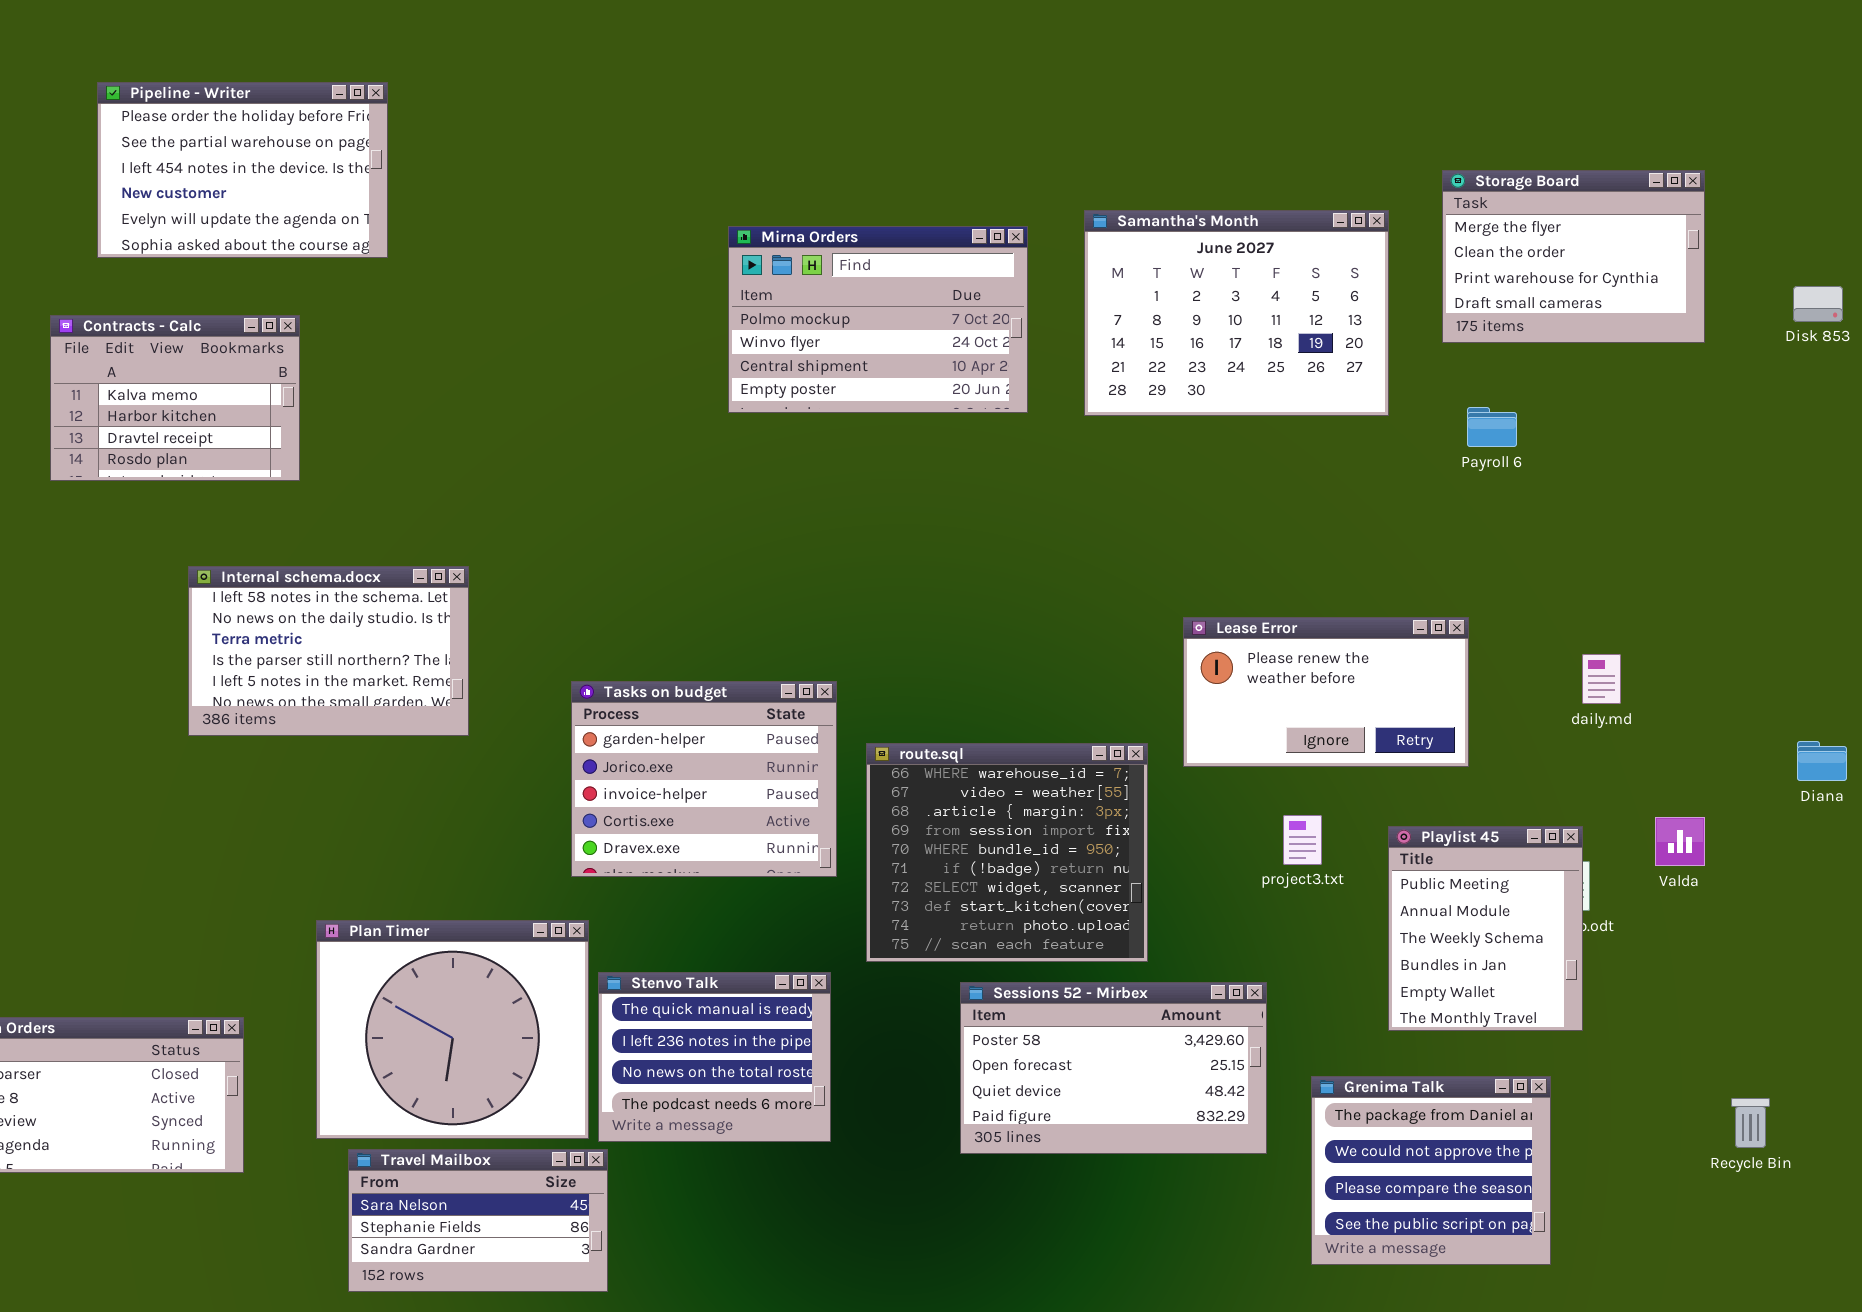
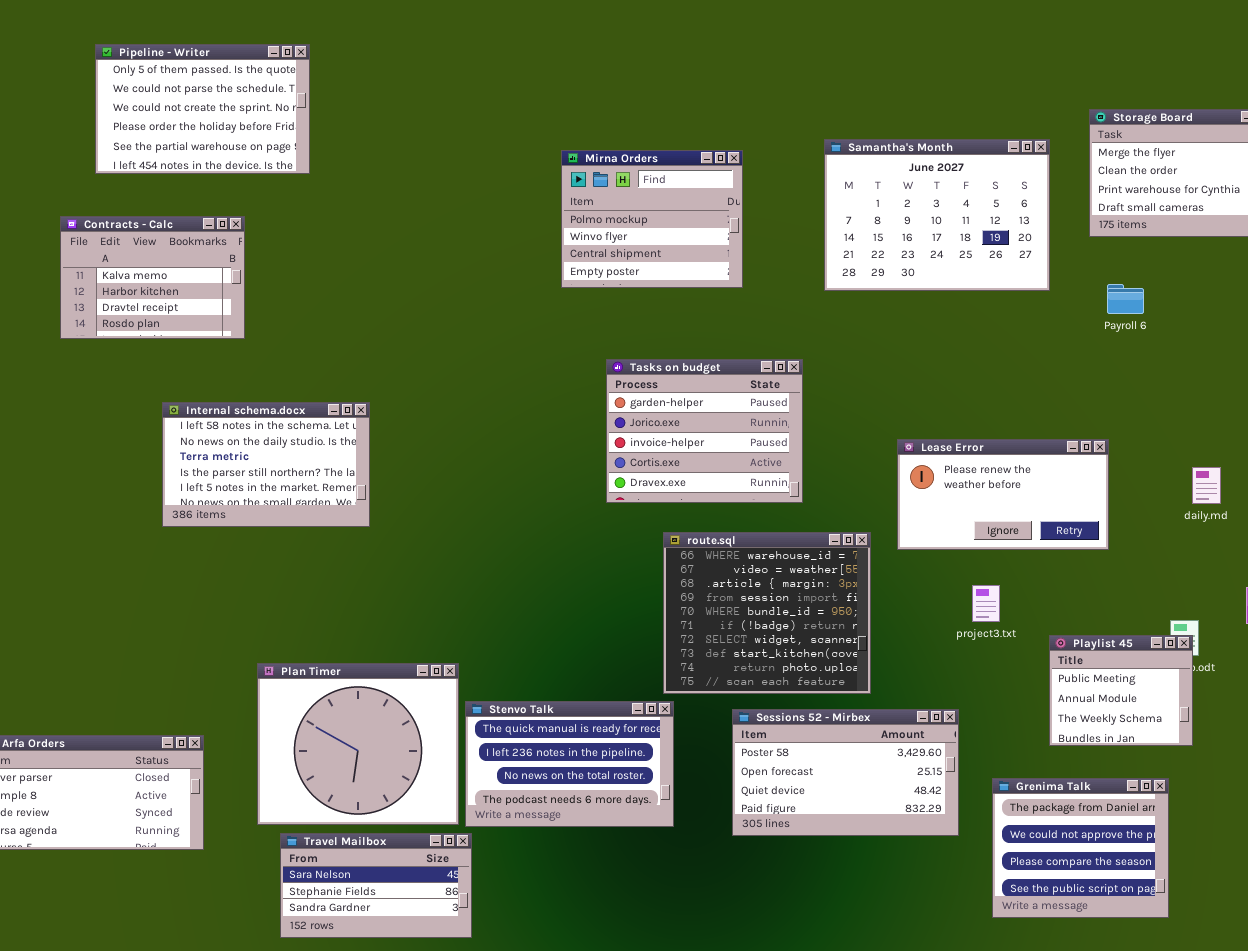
Pipeline - Writer: [97,82,388,258] -> [95,44,310,174], scrolled up 3 rows
Mirna Orders: [728,226,1028,413] -> [561,150,743,288], resized
Tasks on budget: [571,681,837,877] -> [606,359,803,503], moved
Playlist 45: [1388,826,1583,1031] -> [1049,635,1193,746], resized
Stenvo Talk: [598,972,831,1142] -> [465,701,674,827], resized

